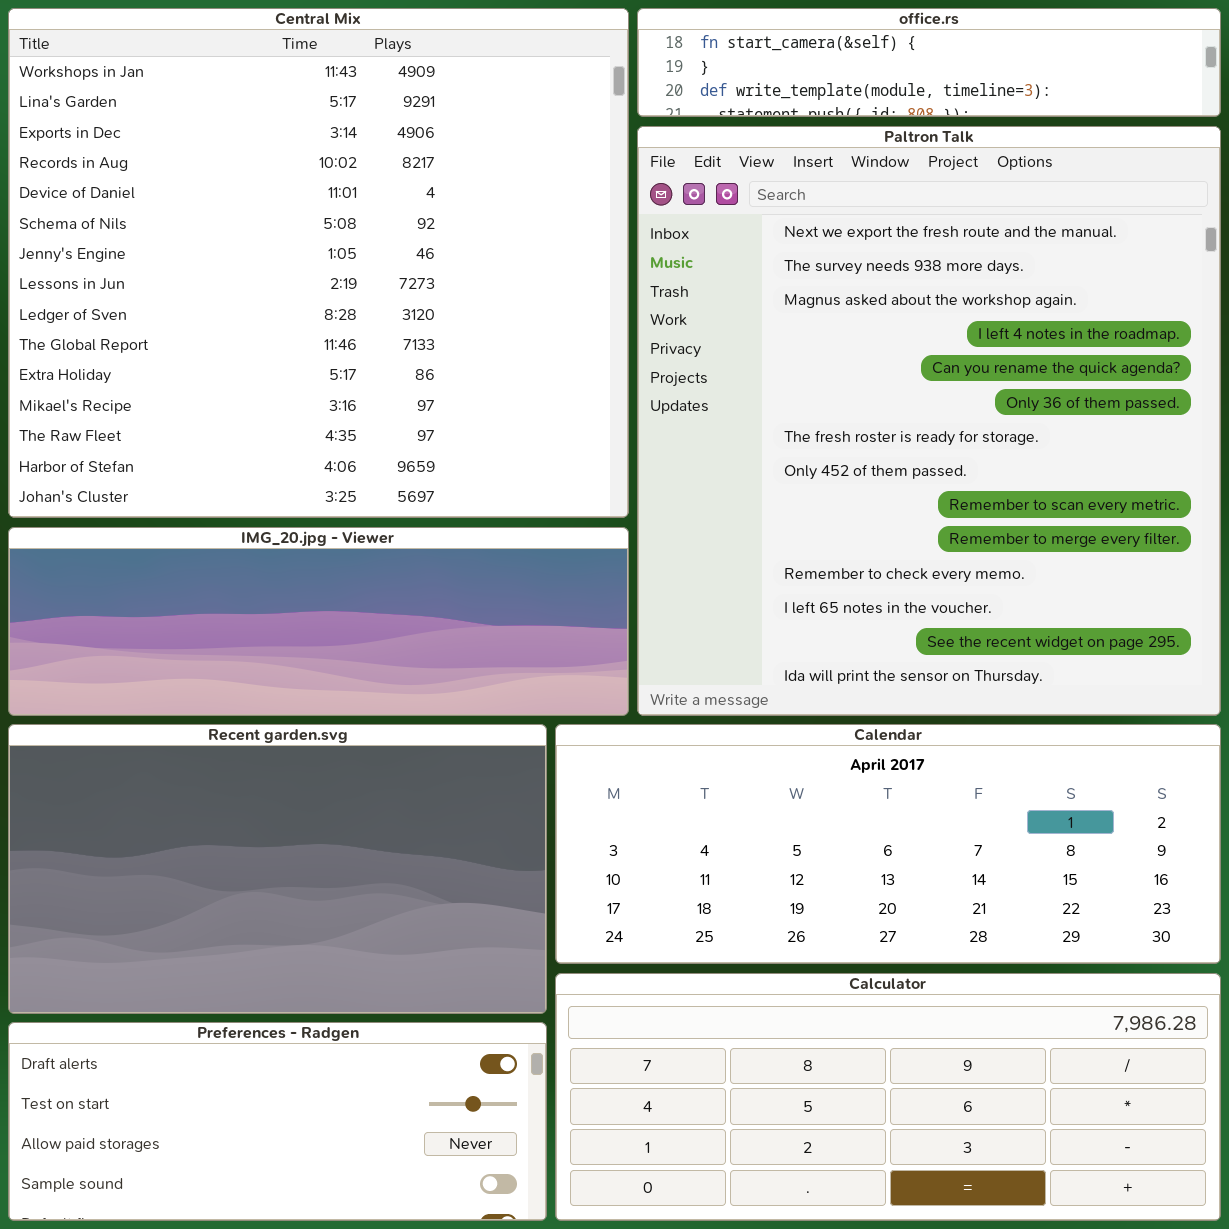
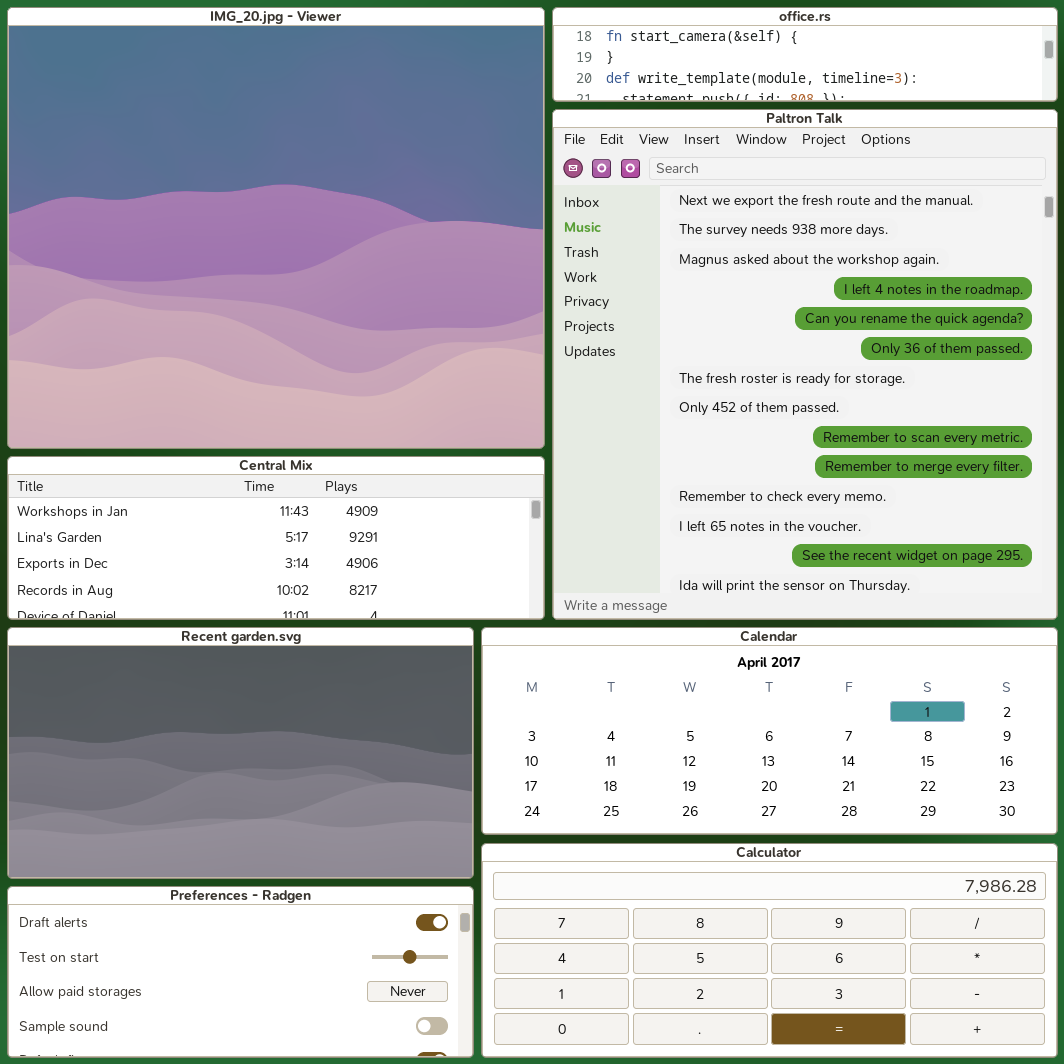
Central Mix: [8,8,629,518] -> [7,456,545,620], moved, resized
IMG_20.jpg - Viewer: [8,527,629,716] -> [7,7,545,449], moved, resized

